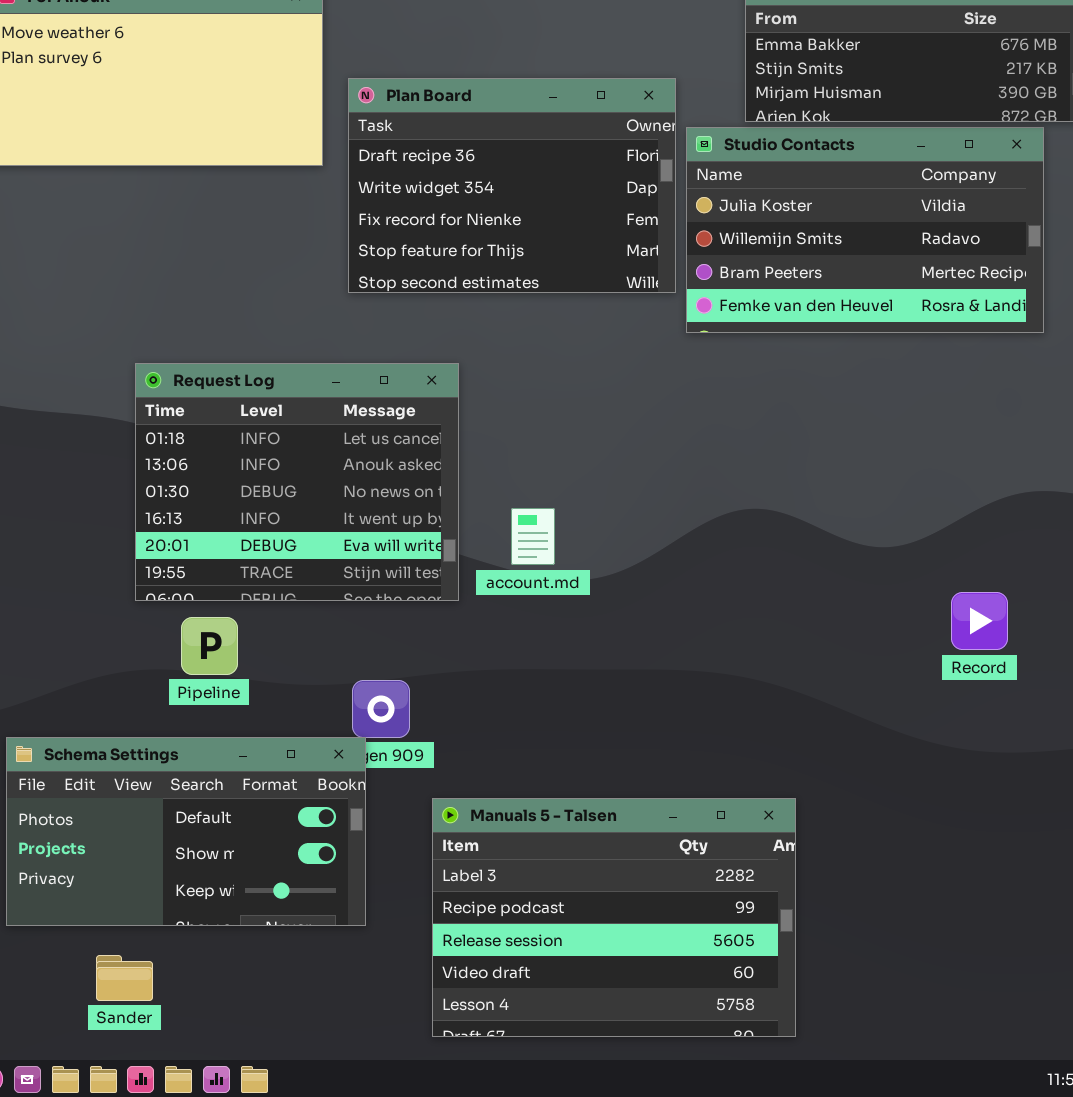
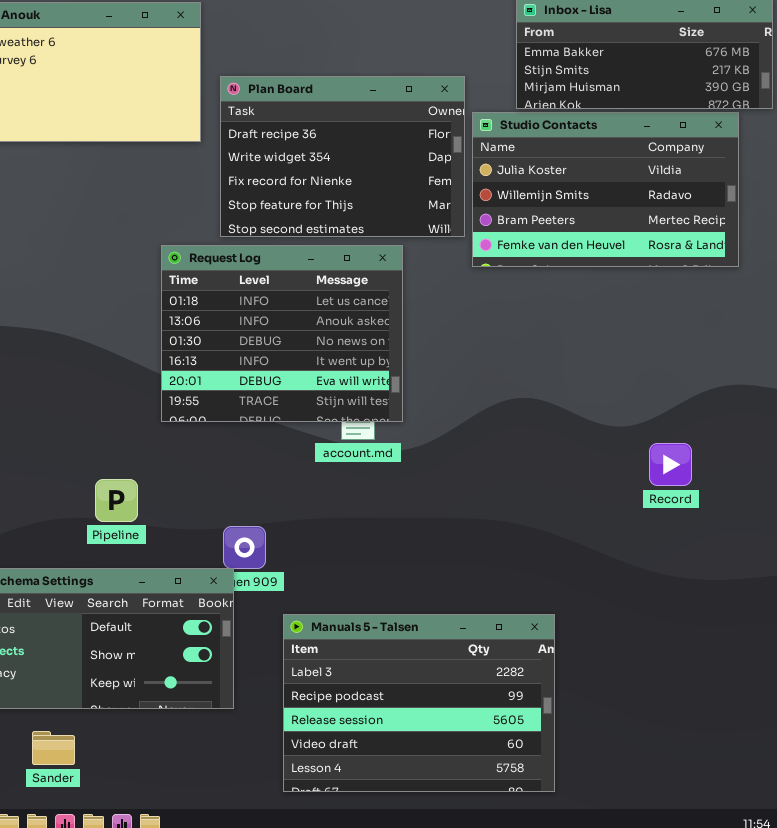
Request Log: [135,363,459,601] -> [161,245,403,422], moved
Record: [951,592,1008,650] -> [649,443,692,486], moved

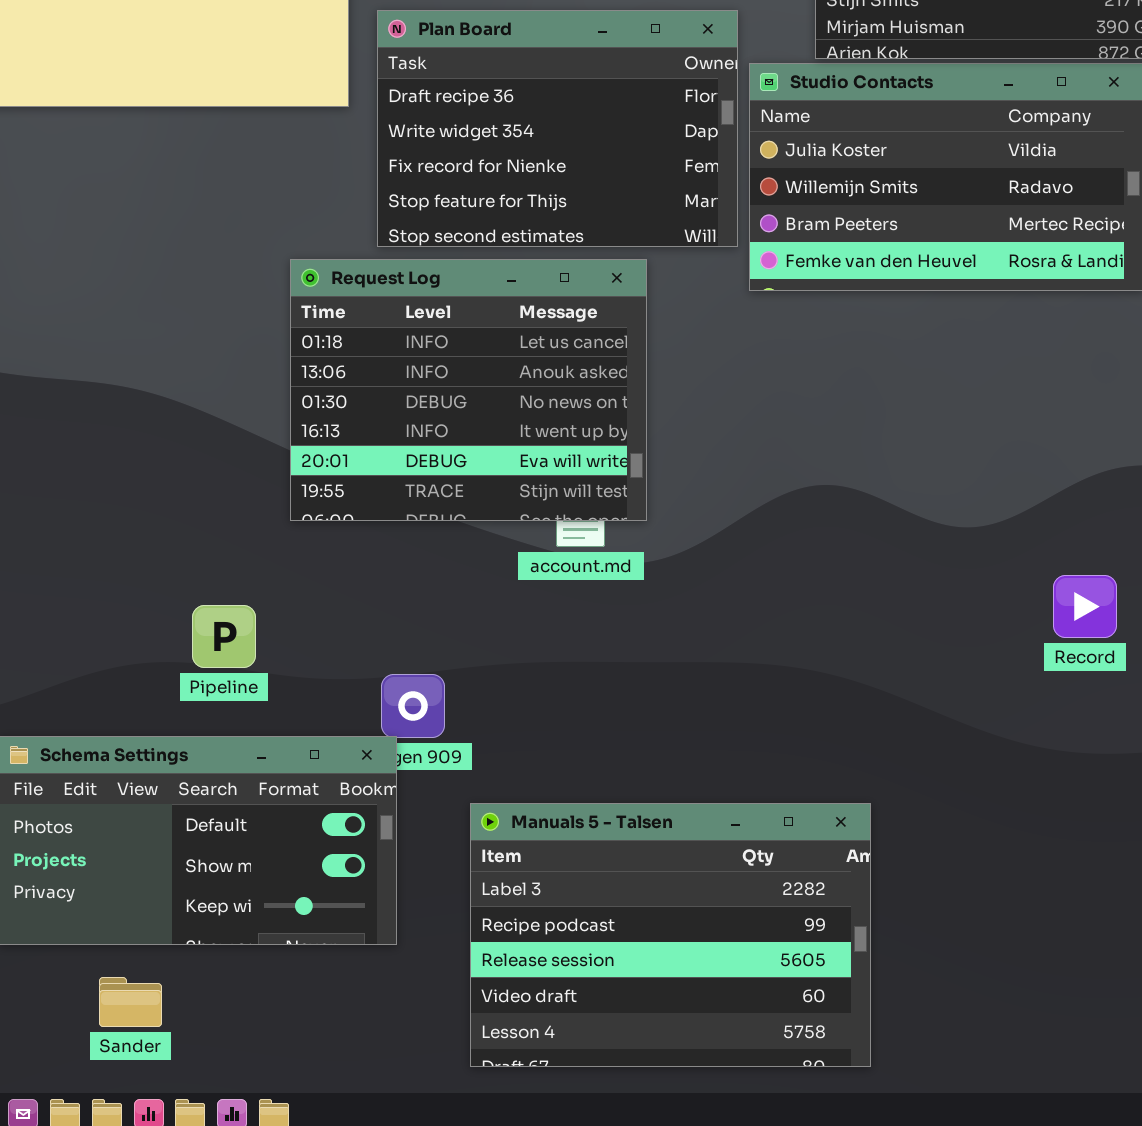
Record: [649,443,692,486] -> [1053,575,1117,638], moved

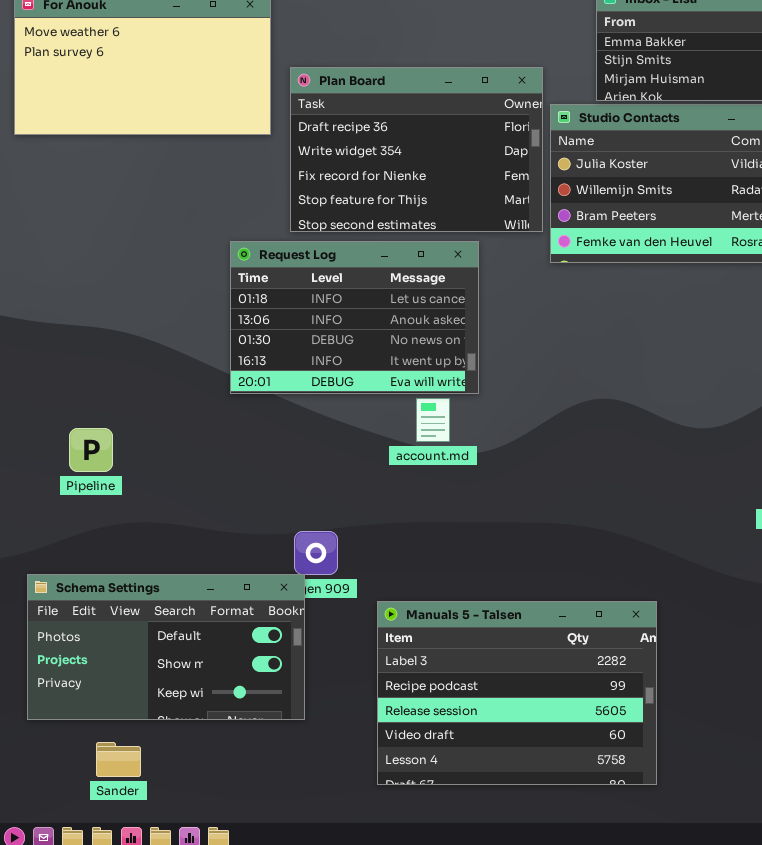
Request Log: [290,259,647,521] -> [230,241,479,394], resized
Pipeline: [192,605,256,668] -> [69,428,113,472], moved
Manuals 5 - Talsen: [470,803,871,1067] -> [377,601,657,785], moved

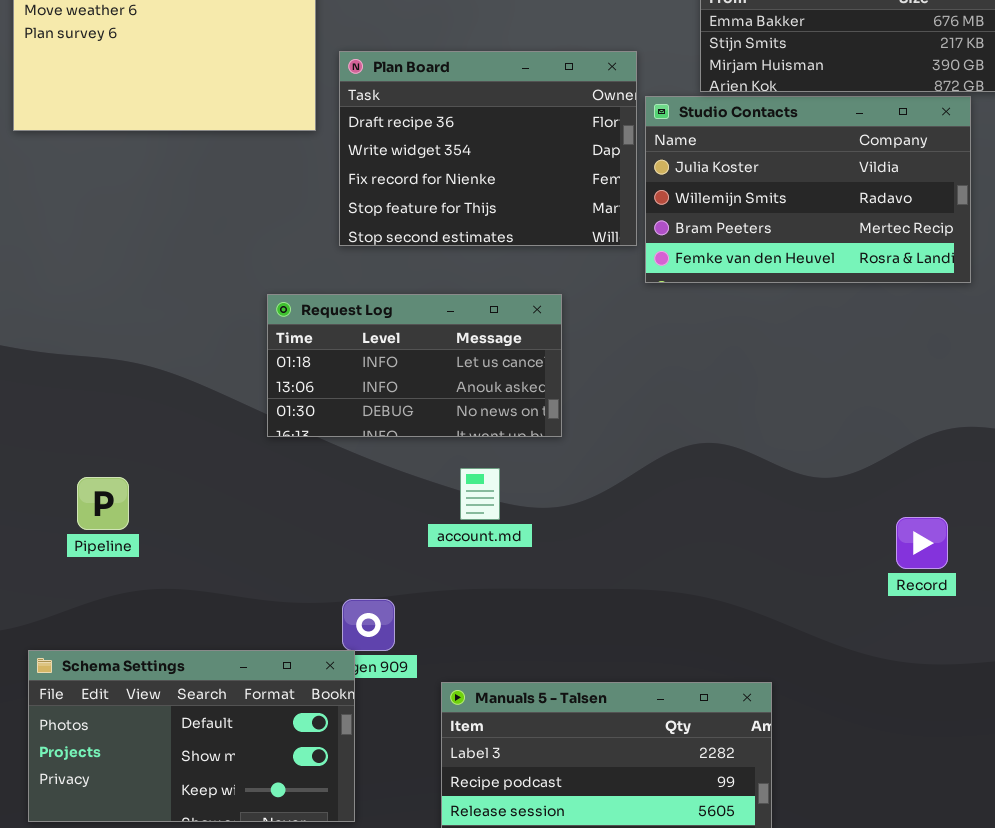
Request Log: [230,241,479,394] -> [267,294,562,437], resized
account.md: [416,398,450,442] -> [460,468,500,520], moved

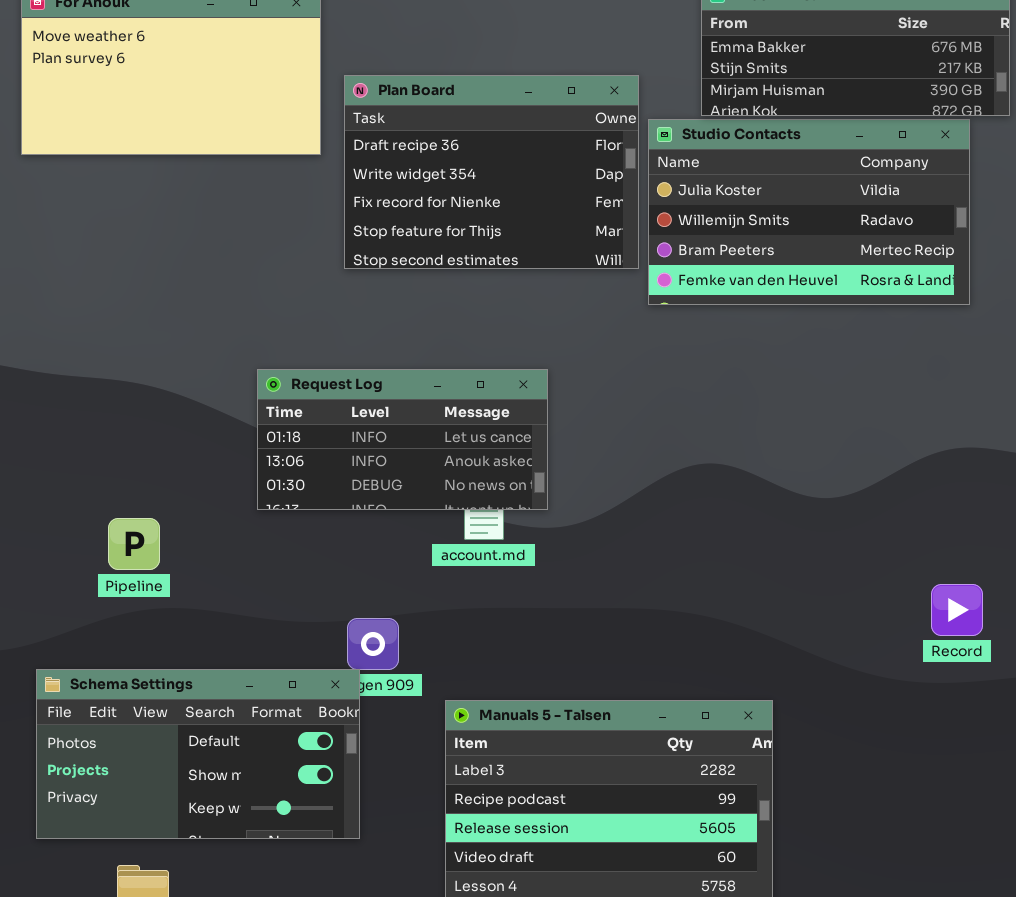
Request Log: [267,294,562,437] -> [257,369,548,510], moved
Pipeline: [77,477,129,530] -> [108,518,160,570], moved
Record: [896,517,948,569] -> [931,584,983,636], moved

